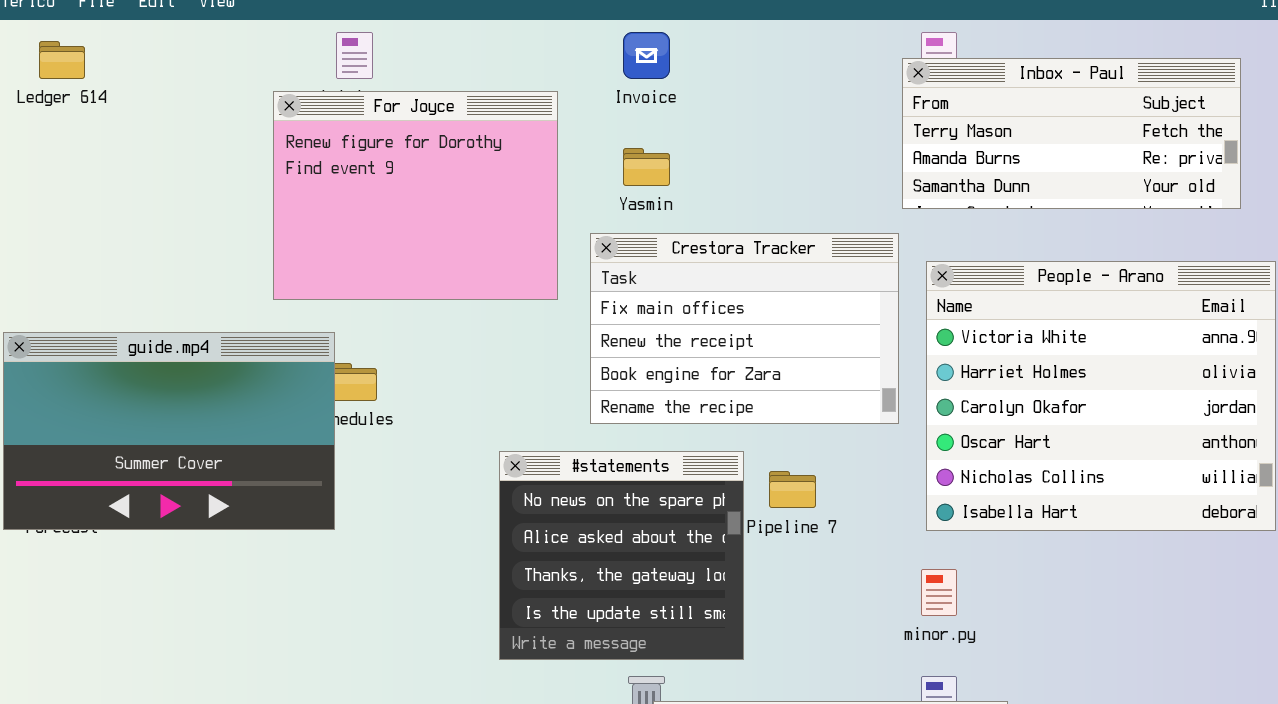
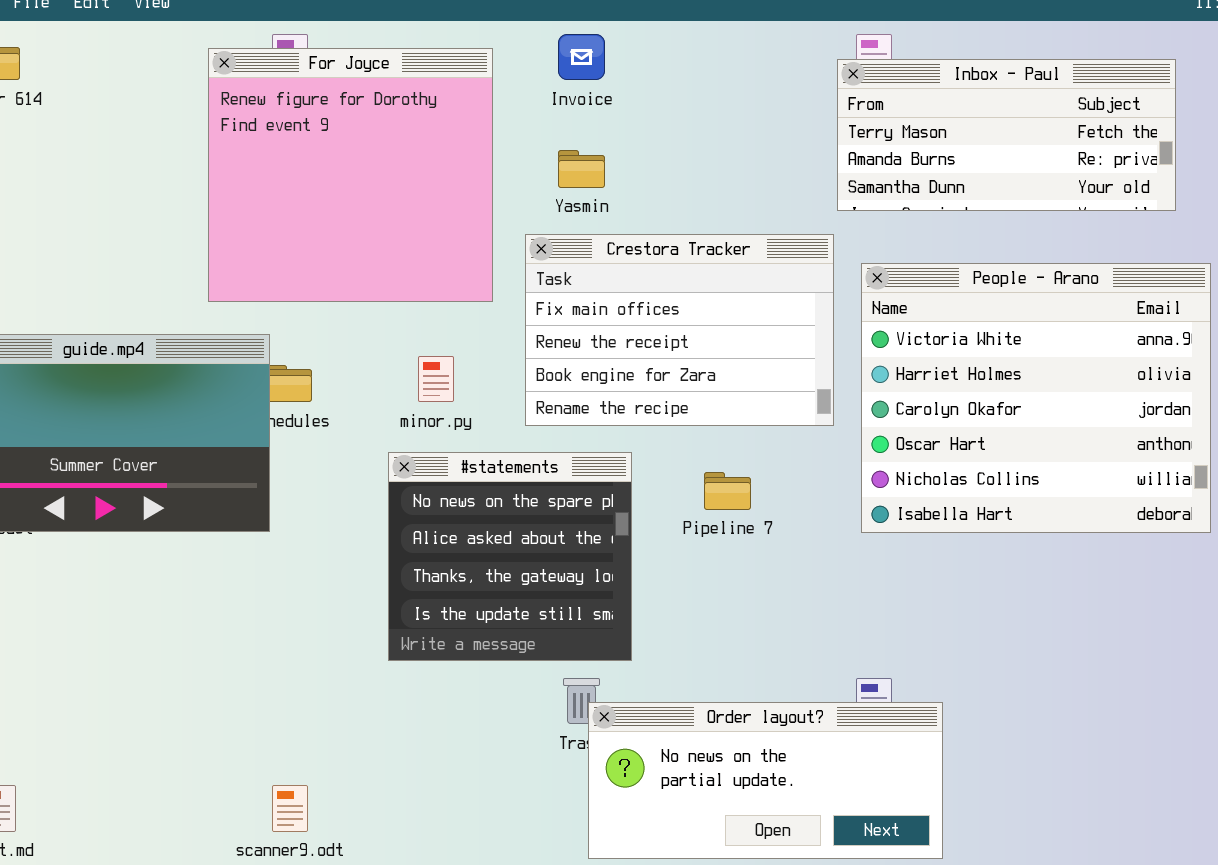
For Joyce: [273,91,558,300] -> [208,48,493,302], resized
#statements: [499,451,744,660] -> [388,452,632,661], moved
minor.py: [921,569,957,616] -> [418,356,454,402], moved

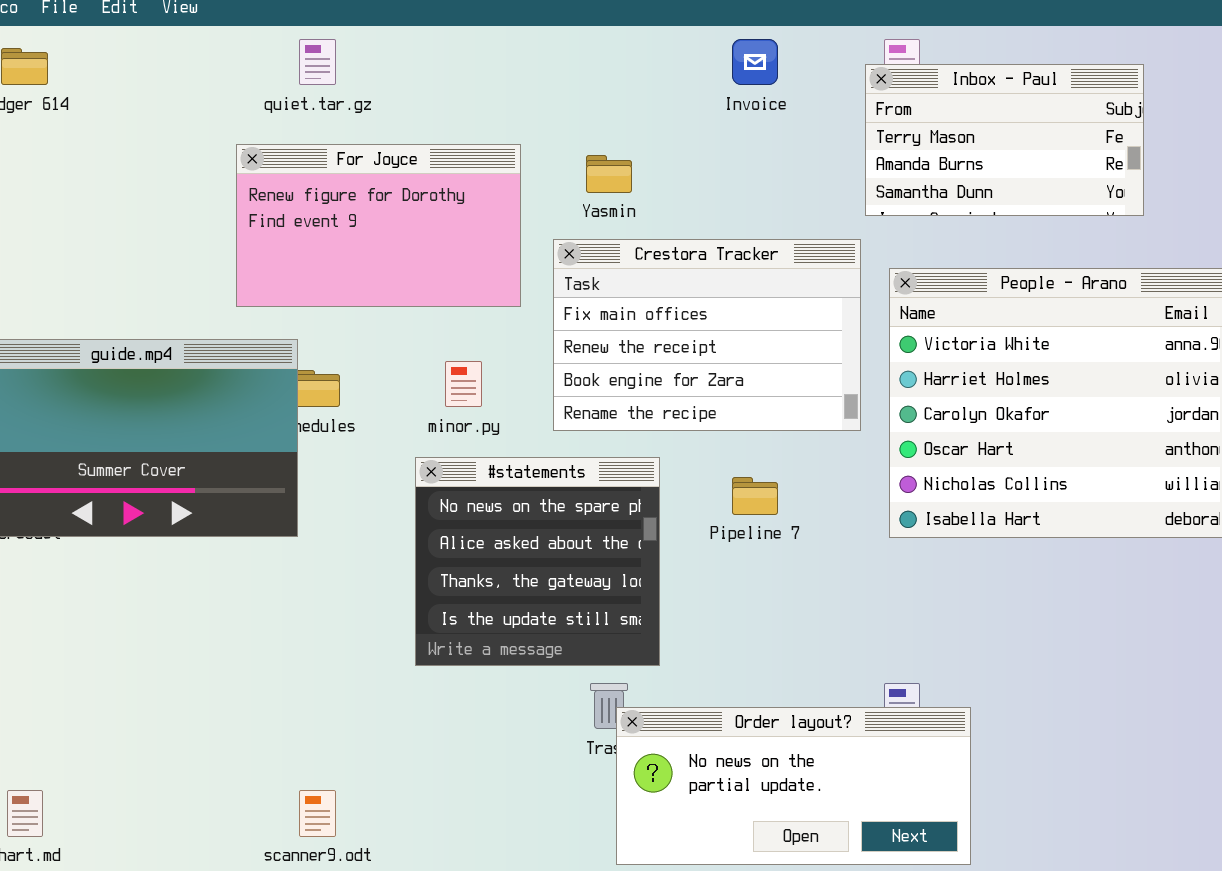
Invoice: [558,34,605,80] -> [732,39,778,85], moved
For Joyce: [208,48,493,302] -> [236,144,521,307], resized
Inbox - Paul: [837,59,1176,211] -> [865,64,1144,216], resized

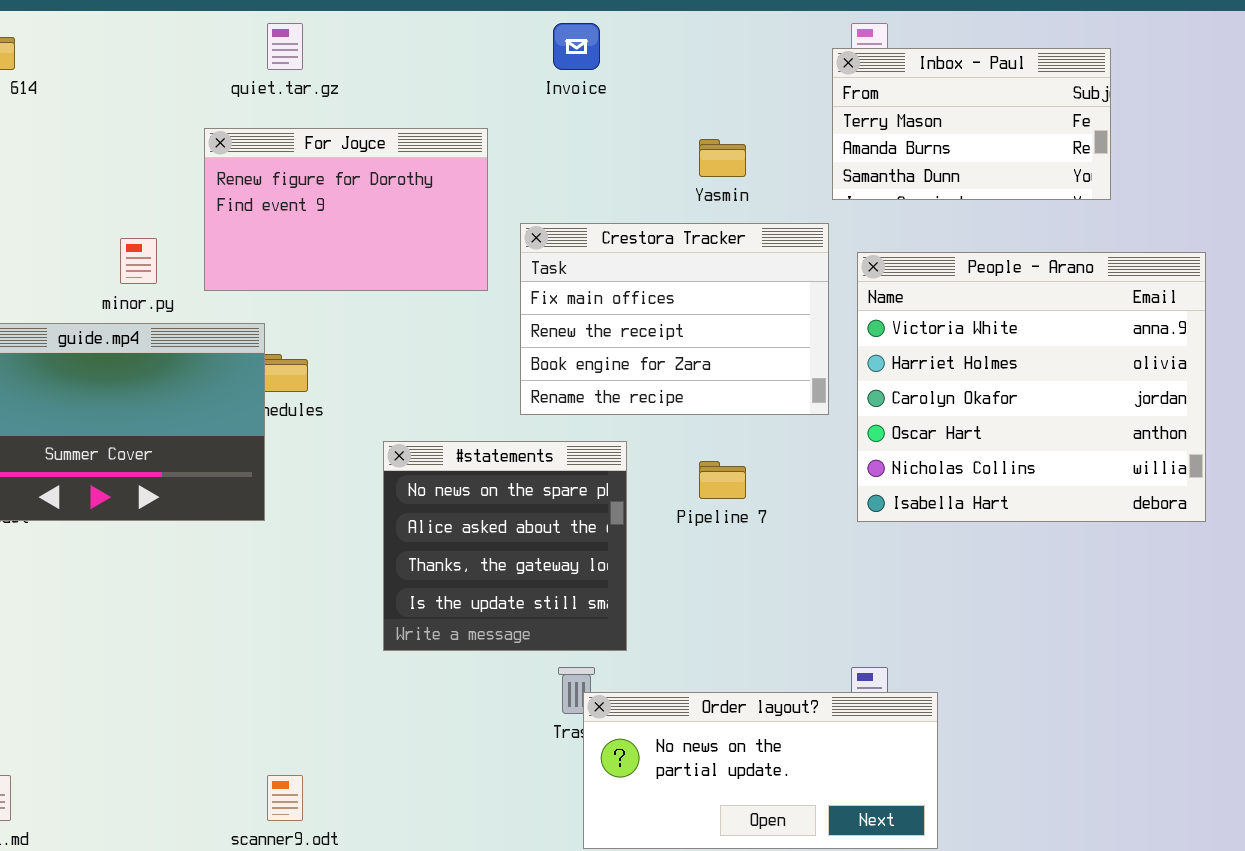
Invoice: [732,39,778,85] -> [553,23,600,70], moved
Yasmin: [586,155,632,193] -> [699,139,746,177], moved
minor.py: [445,361,482,407] -> [120,238,157,284], moved

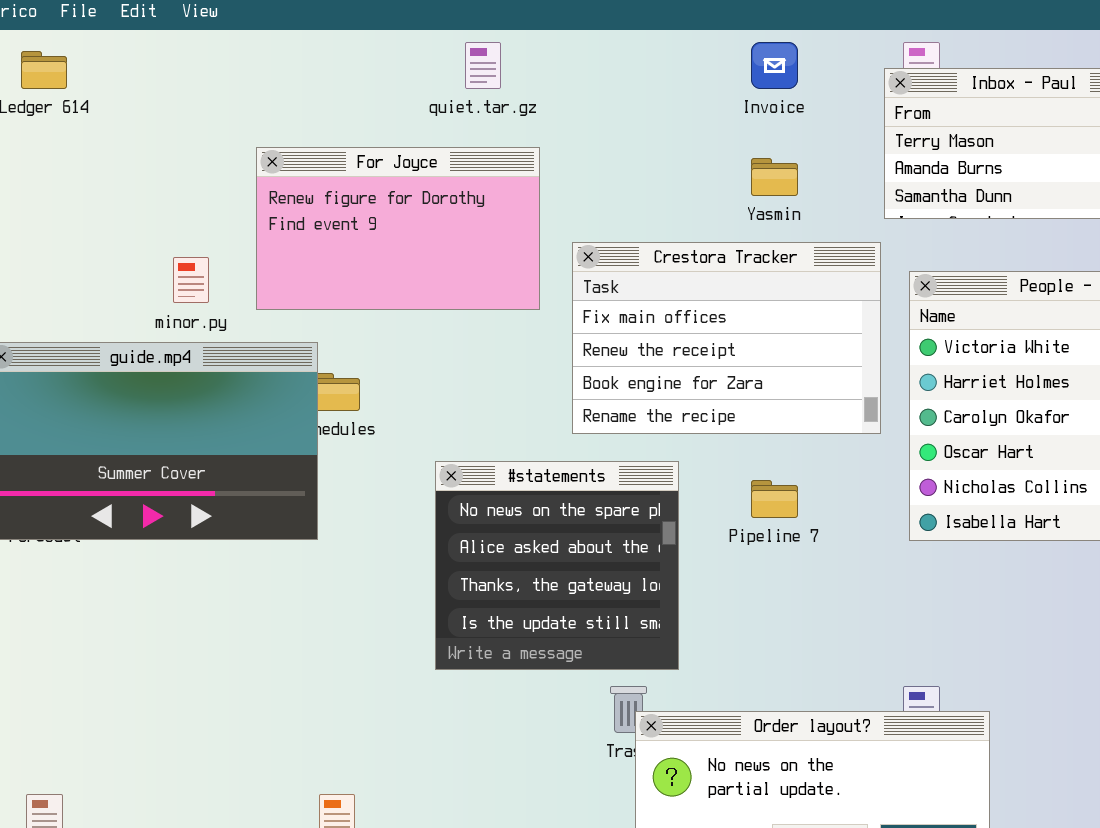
quiet.tar.gz: [267,23,303,70] -> [465,42,501,89], moved
Invoice: [553,23,600,70] -> [751,42,798,89], moved

